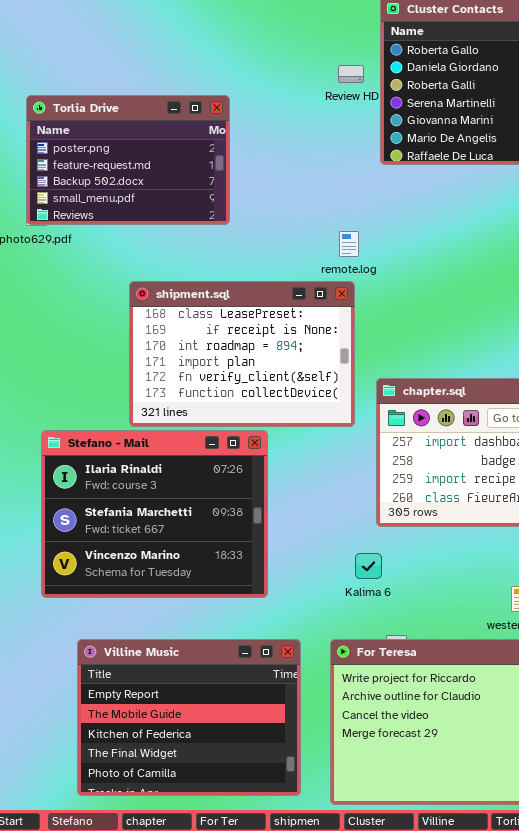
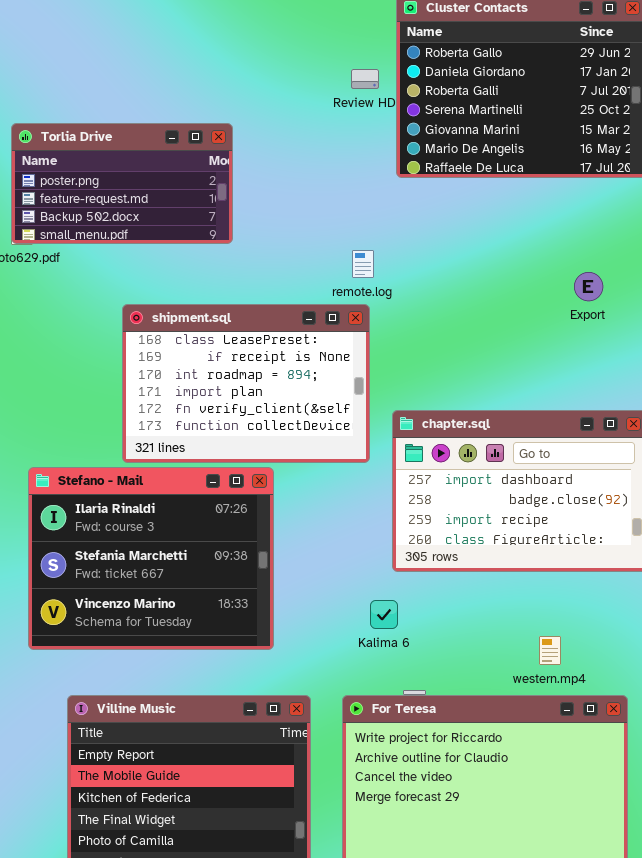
Torlia Drive: [26,95,230,225] -> [11,123,233,244], resized

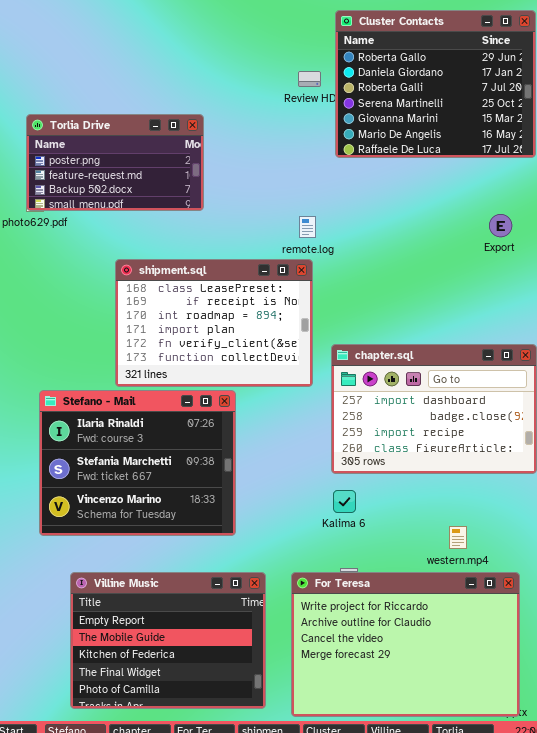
Export: [574,272,603,301] -> [489,214,512,237], moved
Kalima 6: [370,600,398,629] -> [333,490,356,513], moved

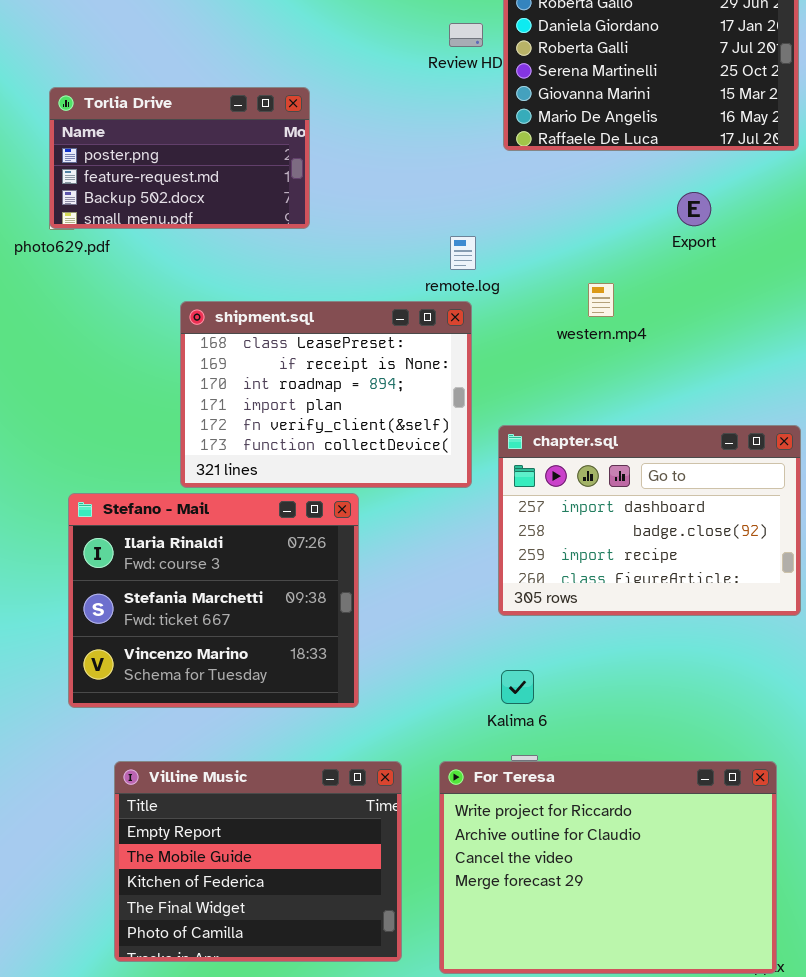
Export: [489,214,512,237] -> [677,192,711,226], moved
Kalima 6: [333,490,356,513] -> [501,670,534,704], moved
western.mp4: [449,526,467,549] -> [588,283,614,317], moved

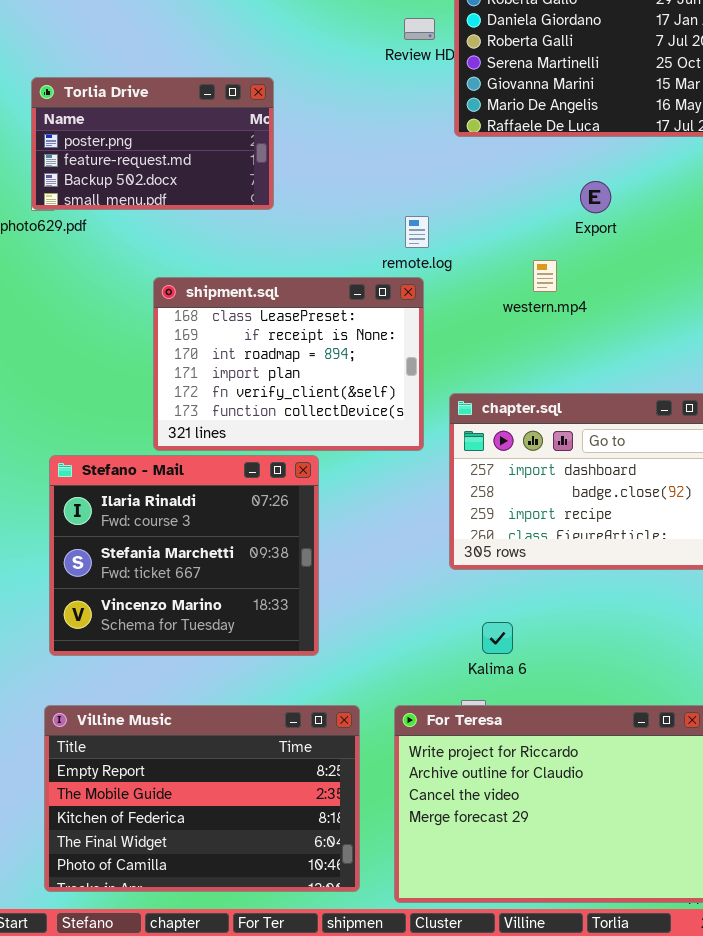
Export: [677,192,711,226] -> [580,181,611,213], moved
Kalima 6: [501,670,534,704] -> [482,622,513,654], moved
Villine Music: [114,761,402,962] -> [44,705,360,892], resized

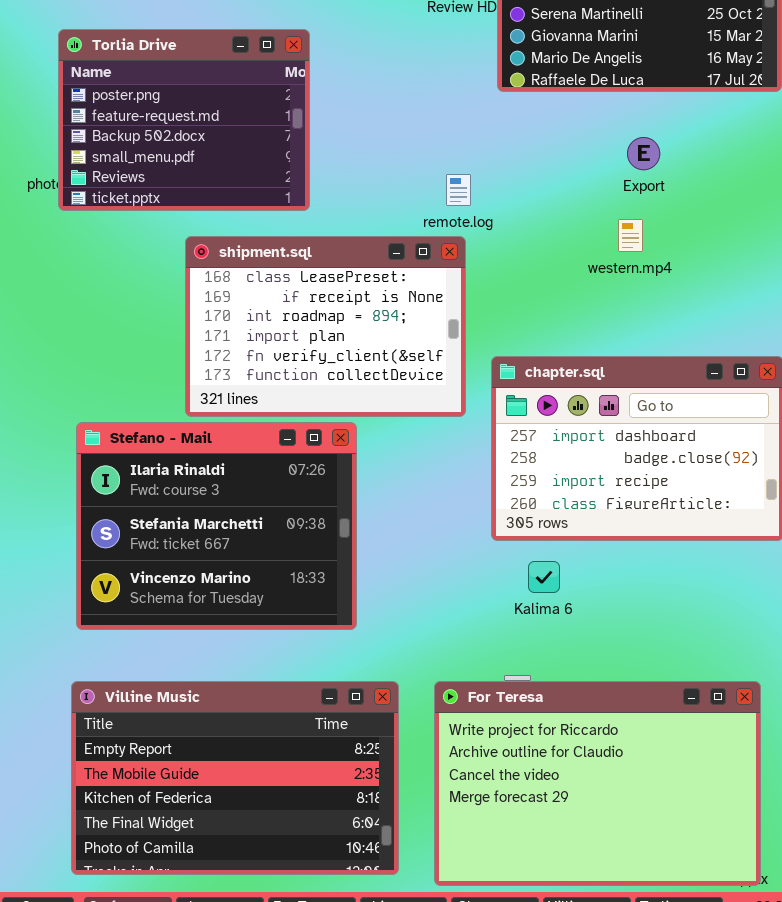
Torlia Drive: [31,77,274,210] -> [58,29,310,211], resized
western.mp4: [533,260,557,292] -> [618,219,643,252], moved
Kalima 6: [482,622,513,654] -> [528,561,560,593], moved

